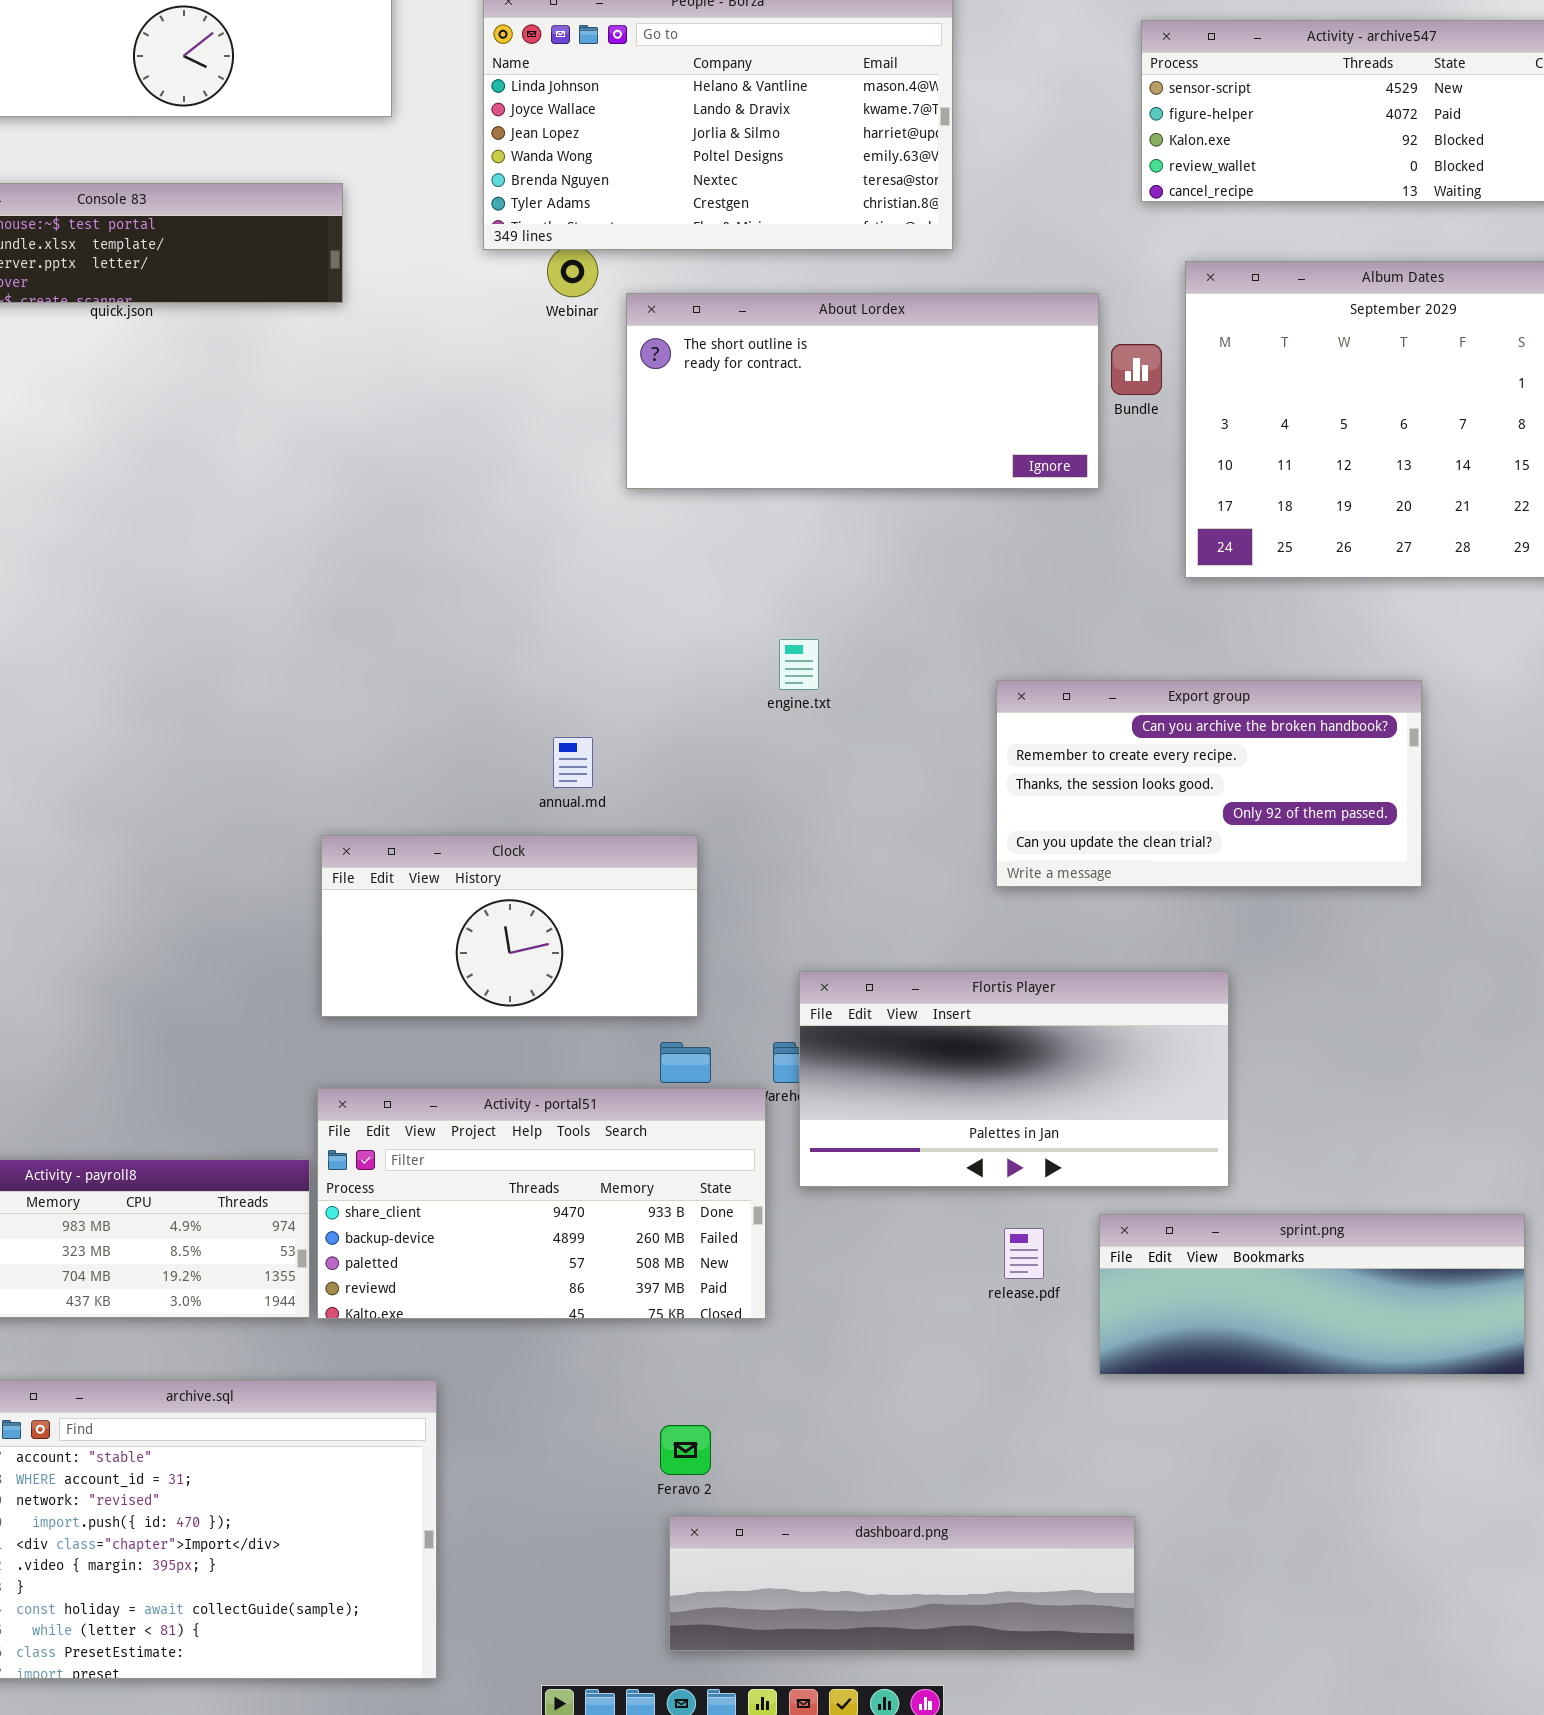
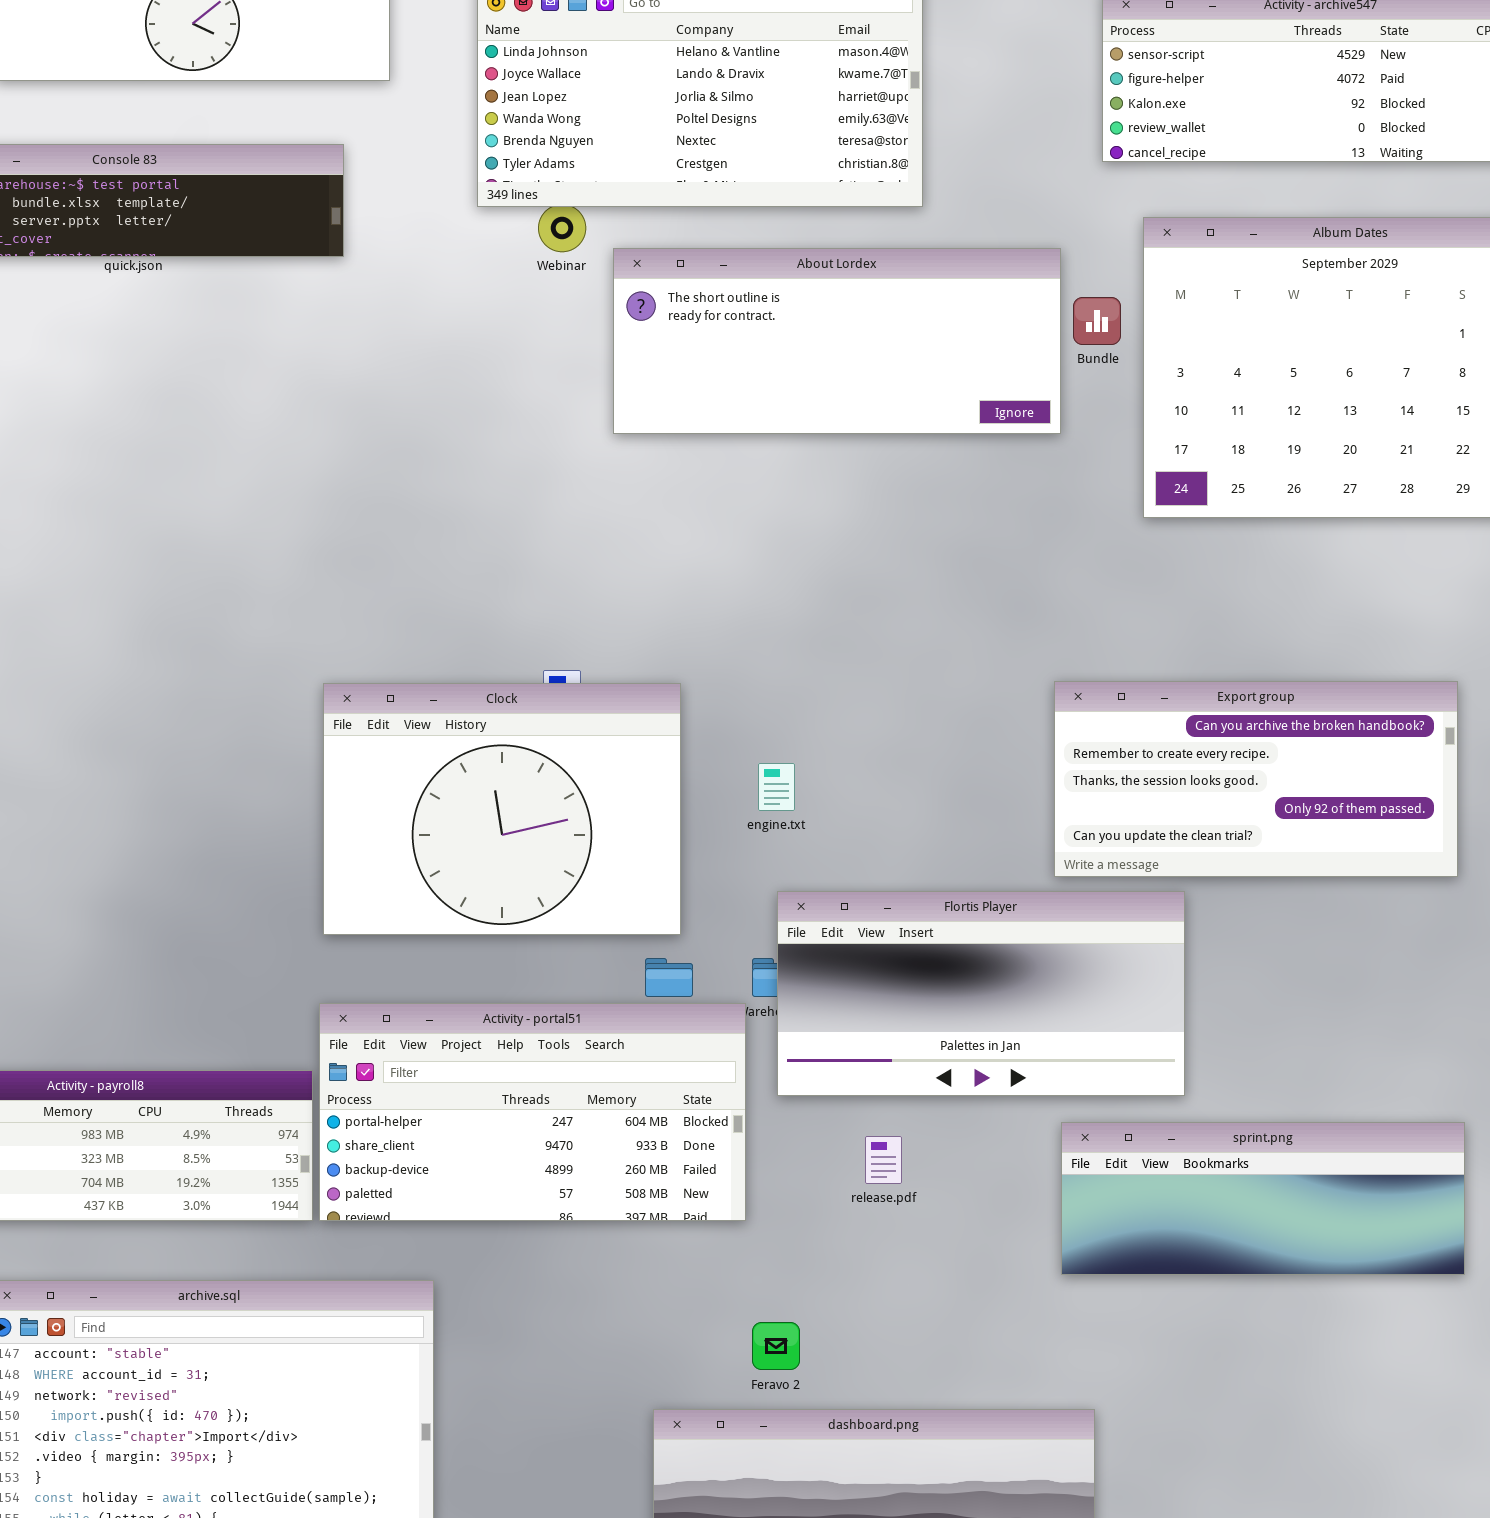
engine.txt: [779,639,819,690] -> [758,763,795,811], moved
Export group: [996,680,1422,887] -> [1054,681,1458,877], moved
Clock: [321,835,698,1017] -> [323,683,681,935], resized
Activity - portal51: [317,1088,766,1319] -> [319,1003,746,1221], scrolled up 1 row
release.pdf: [1004,1228,1044,1279] -> [865,1136,902,1184], moved
Feravo 2: [660,1425,711,1475] -> [752,1322,800,1370], moved

